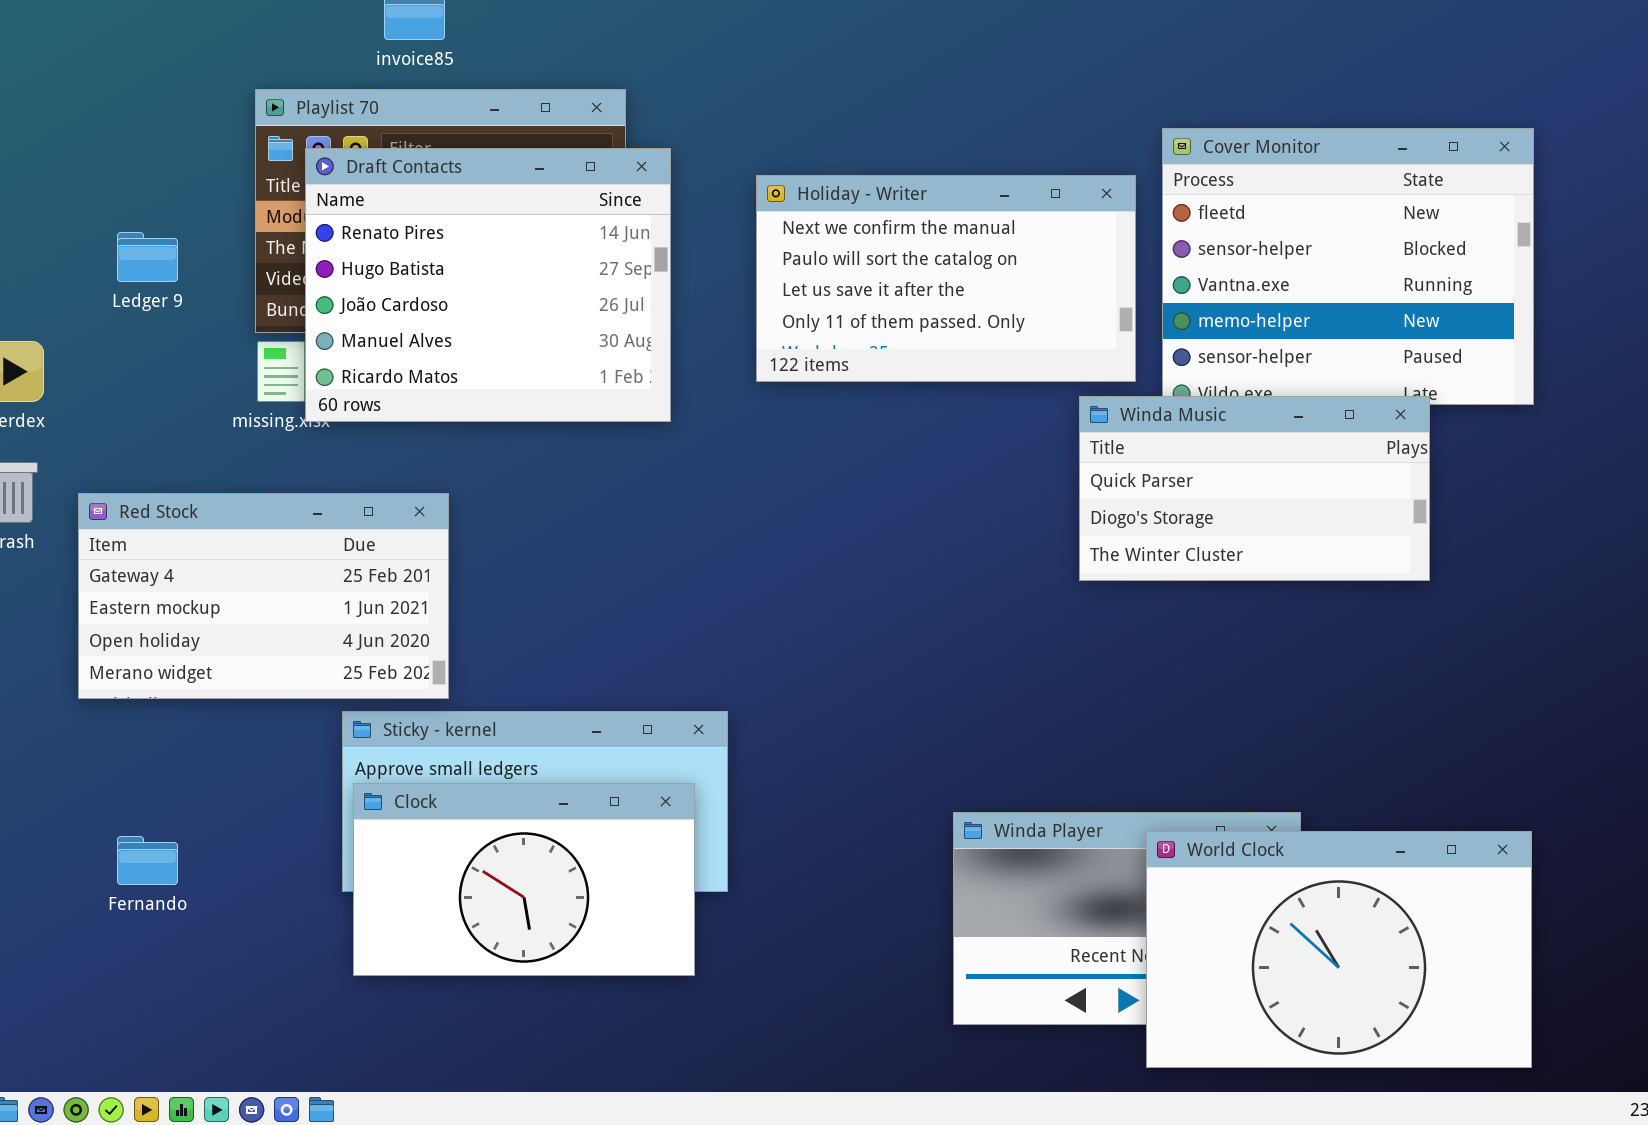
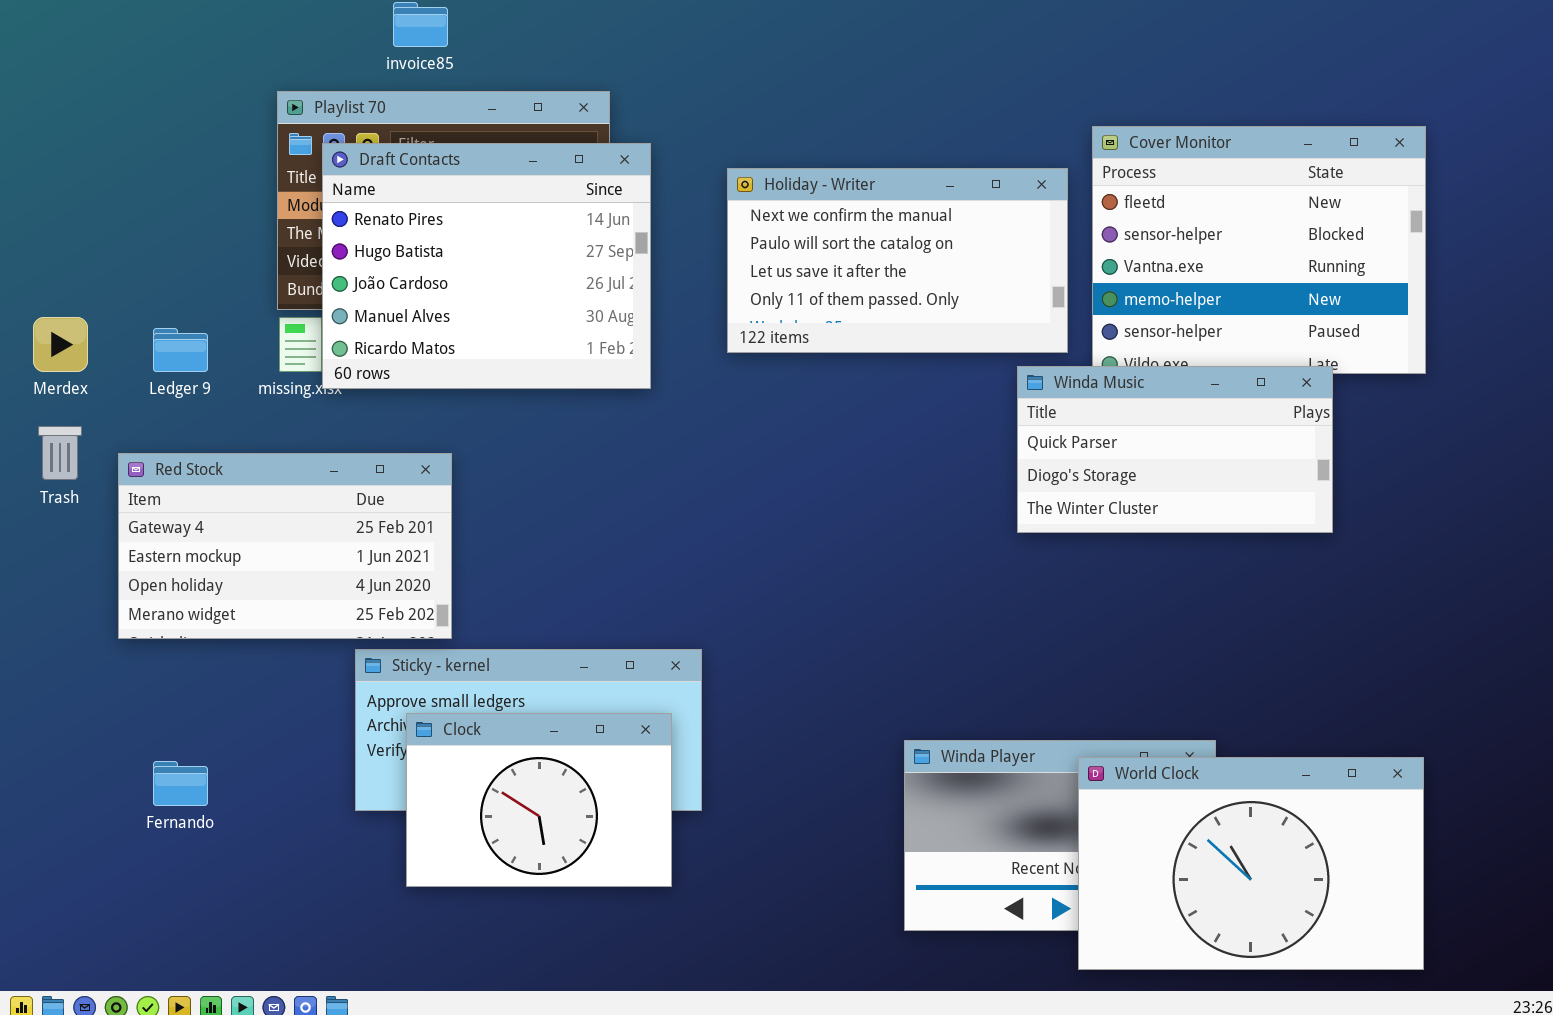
Ledger 9: [117,232,178,282] -> [153,328,208,372], moved
Clock: [353,783,695,976] -> [406,713,672,887], resized

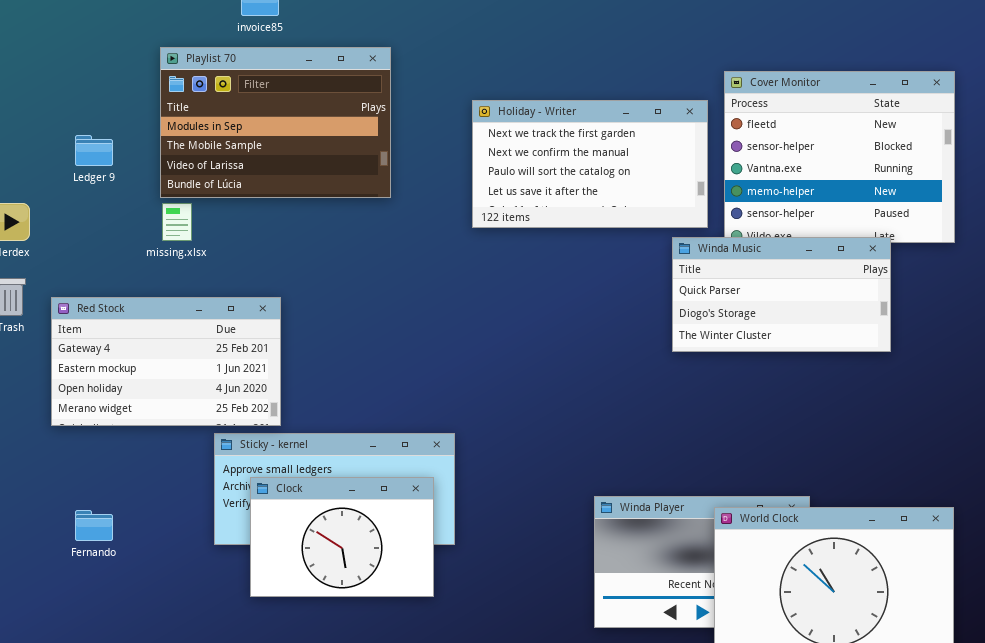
Draft Contacts: [322,143,651,389] -> none, closed
Holiday - Writer: [727,168,1068,353] -> [472,100,708,228], scrolled up 1 row
Ledger 9: [153,328,208,372] -> [75,135,113,166], moved

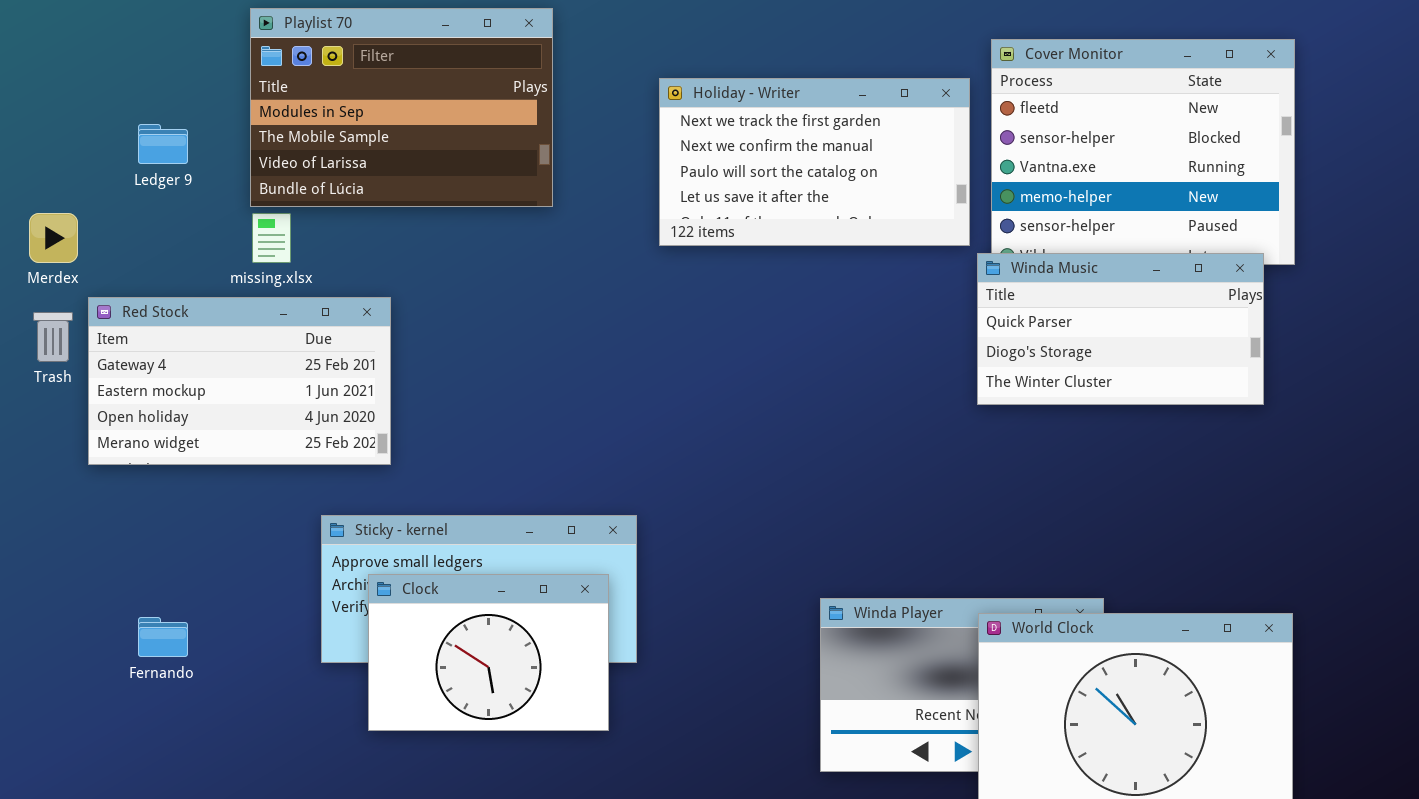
Winda Music: [672,237,891,352] -> [977,253,1264,405], moved
Red Stock: [51,297,281,426] -> [88,297,391,465], moved

